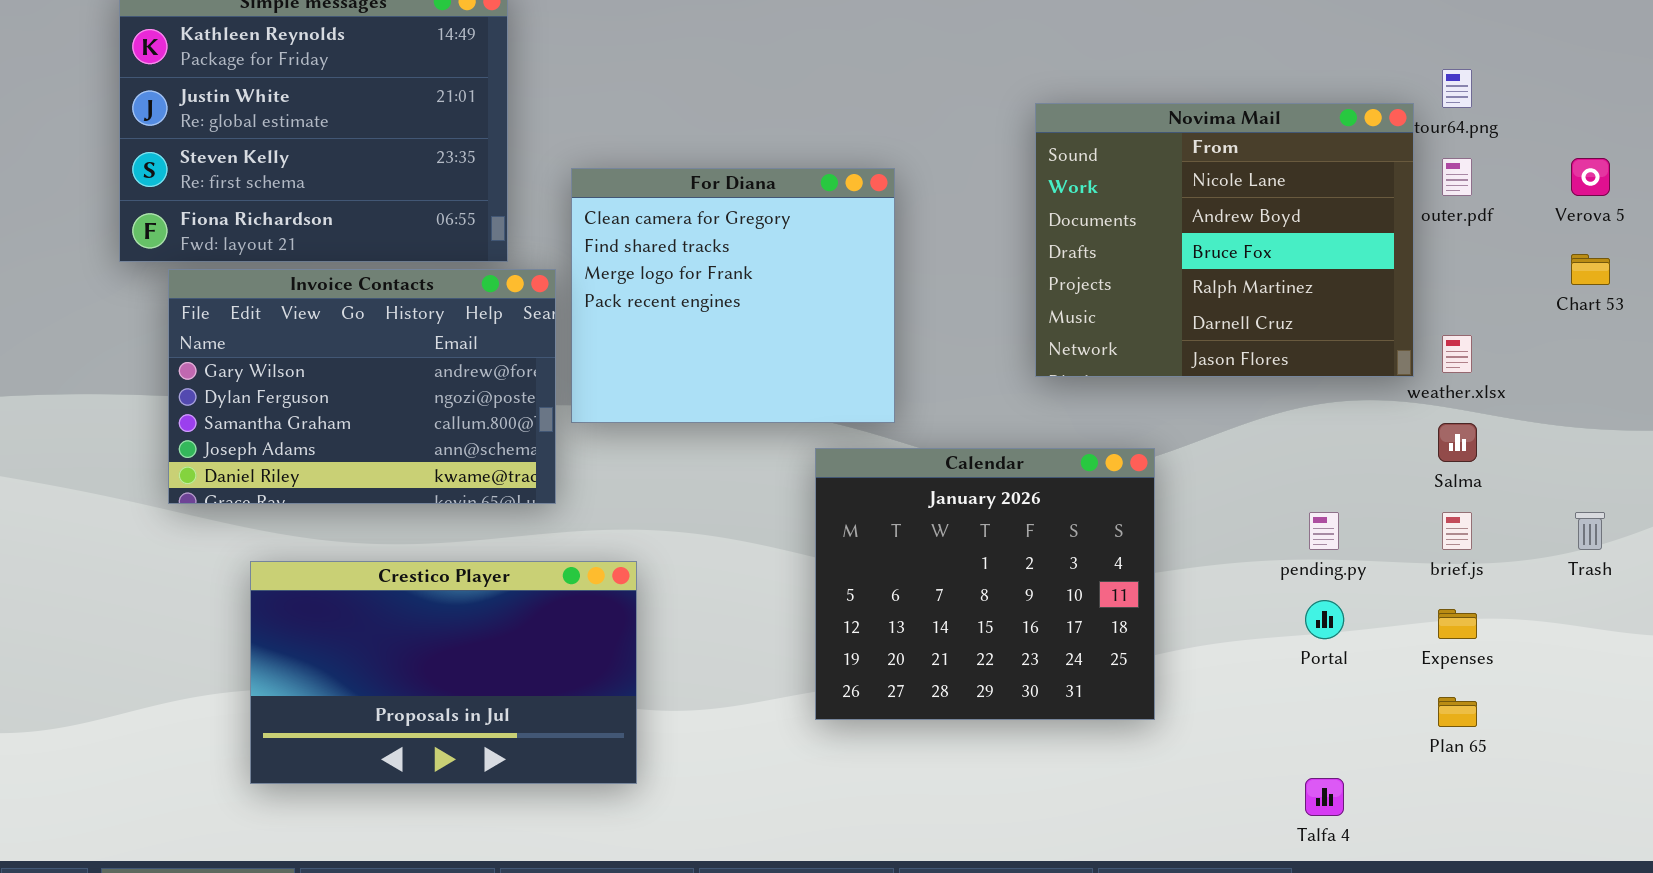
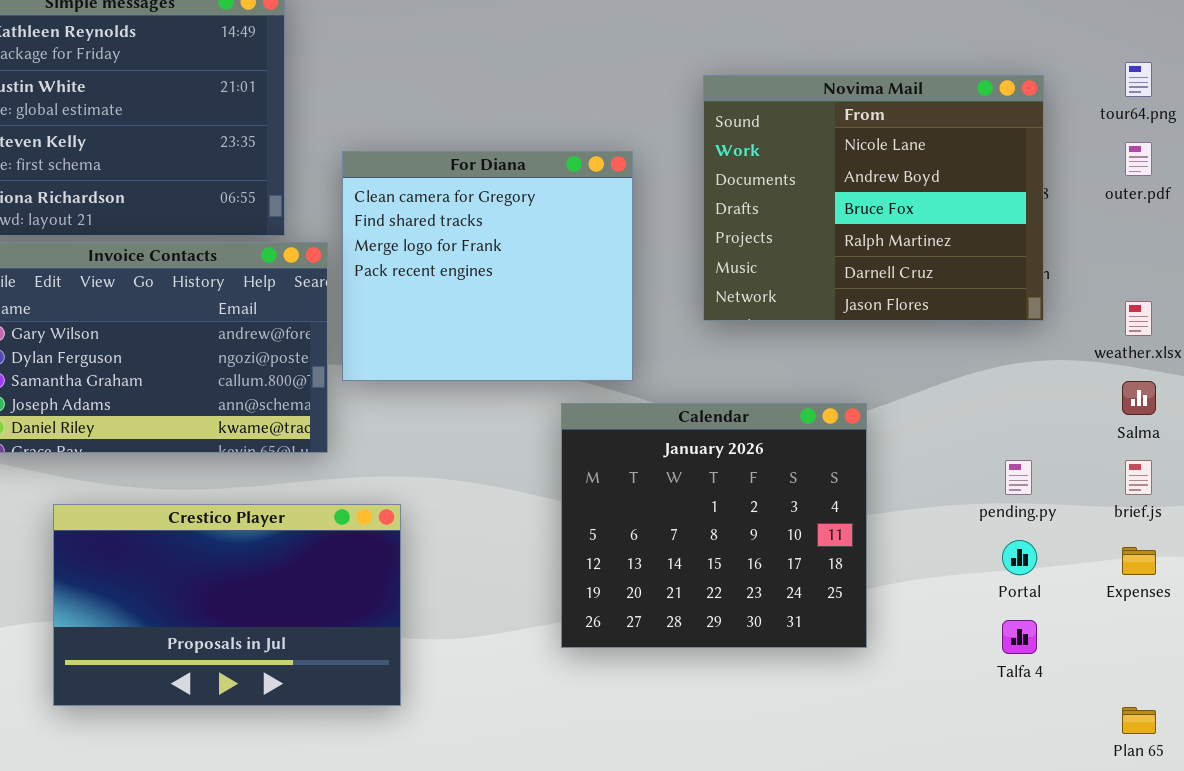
Novima Mail: [1035,103,1414,377] -> [703,75,1044,321], moved
Plan 65: [1438,697,1477,727] -> [1122,707,1156,734], moved
Talfa 4: [1305,778,1344,816] -> [1002,620,1037,654], moved

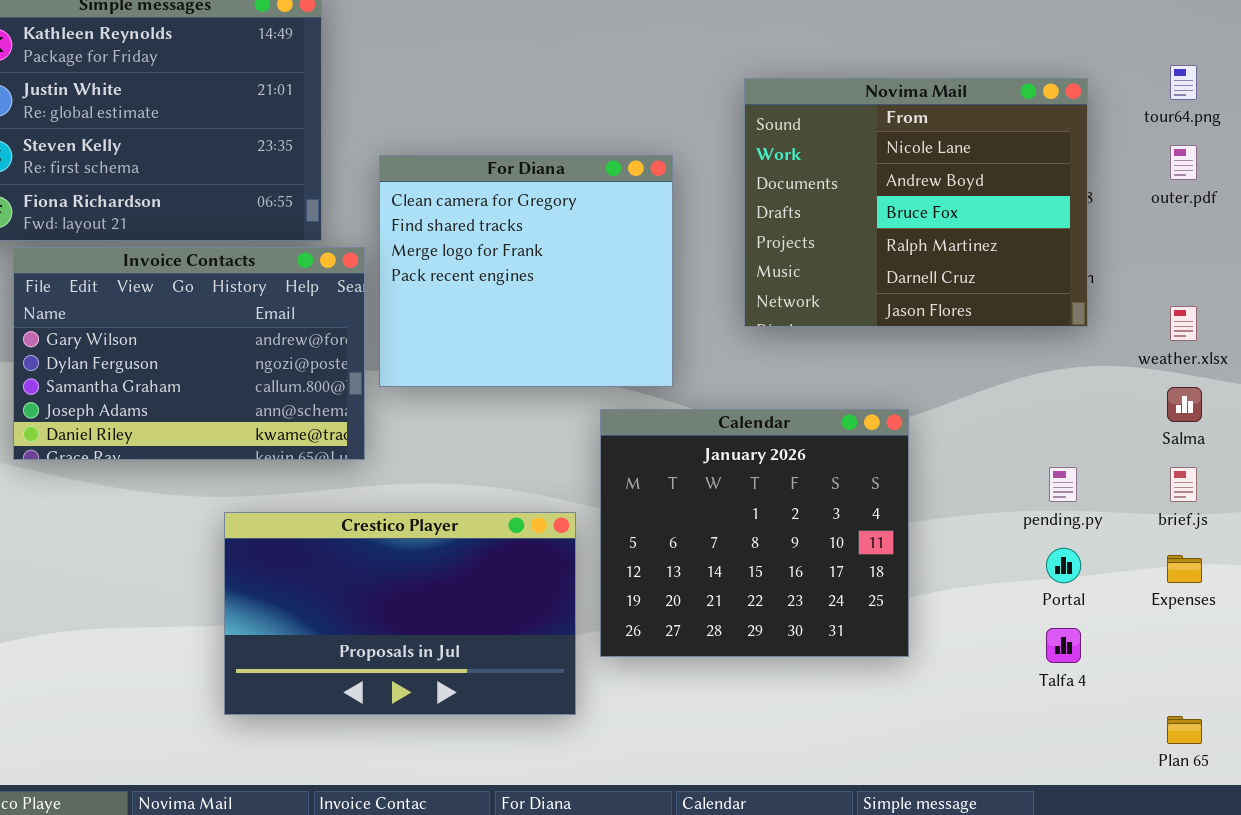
Crestico Player: [53,504,401,706] -> [224,512,576,715], moved

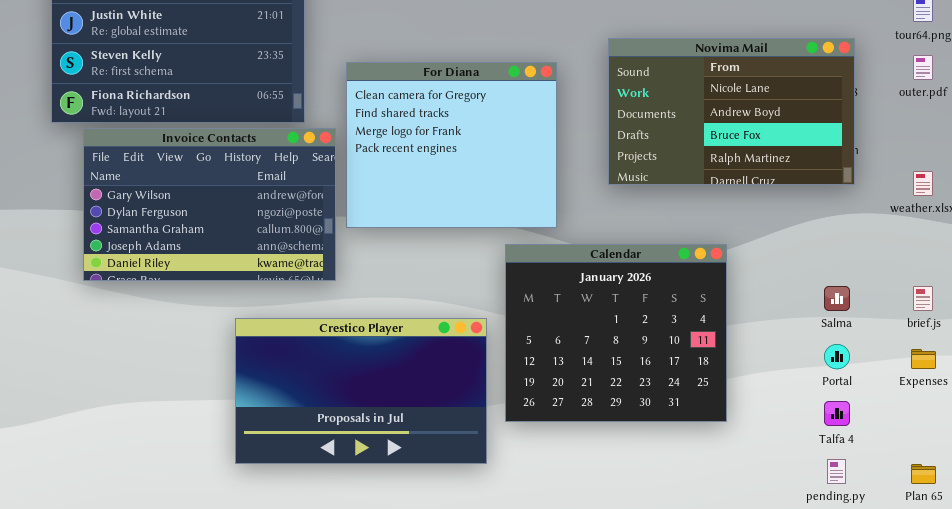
Novima Mail: [744,78,1088,327] -> [608,38,855,185], resized
Salma: [1167,387,1202,422] -> [824,286,850,311], moved
pending.py: [1049,467,1077,502] -> [827,459,846,484], moved

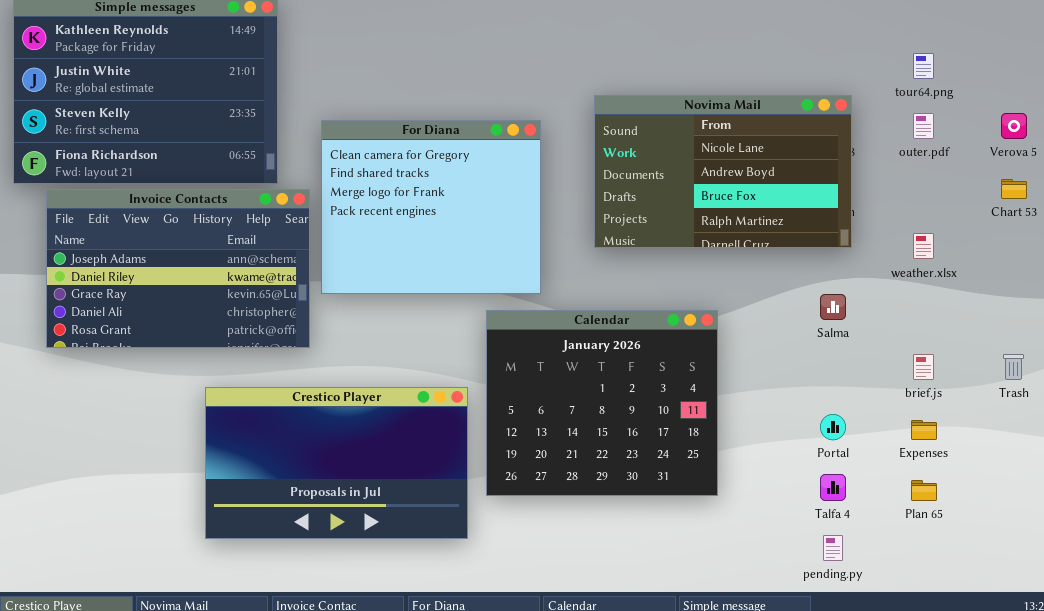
Invoice Contacts: [83,128,336,281] -> [46,189,310,348], scrolled down 3 rows
Salma: [824,286,850,311] -> [820,294,846,320], moved
Plan 65: [911,464,936,484] -> [911,480,937,501], moved

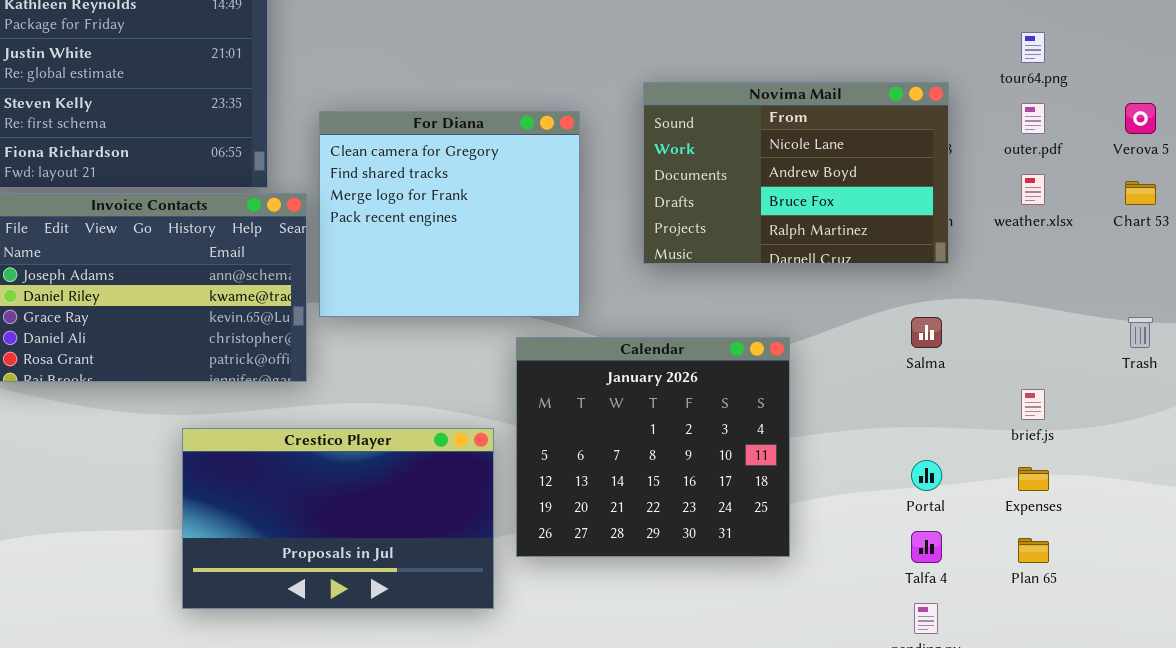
weather.xlsx: [913,233,934,259] -> [1021,174,1045,205], moved
Trash: [1003,354,1024,380] -> [1128,317,1153,348], moved

